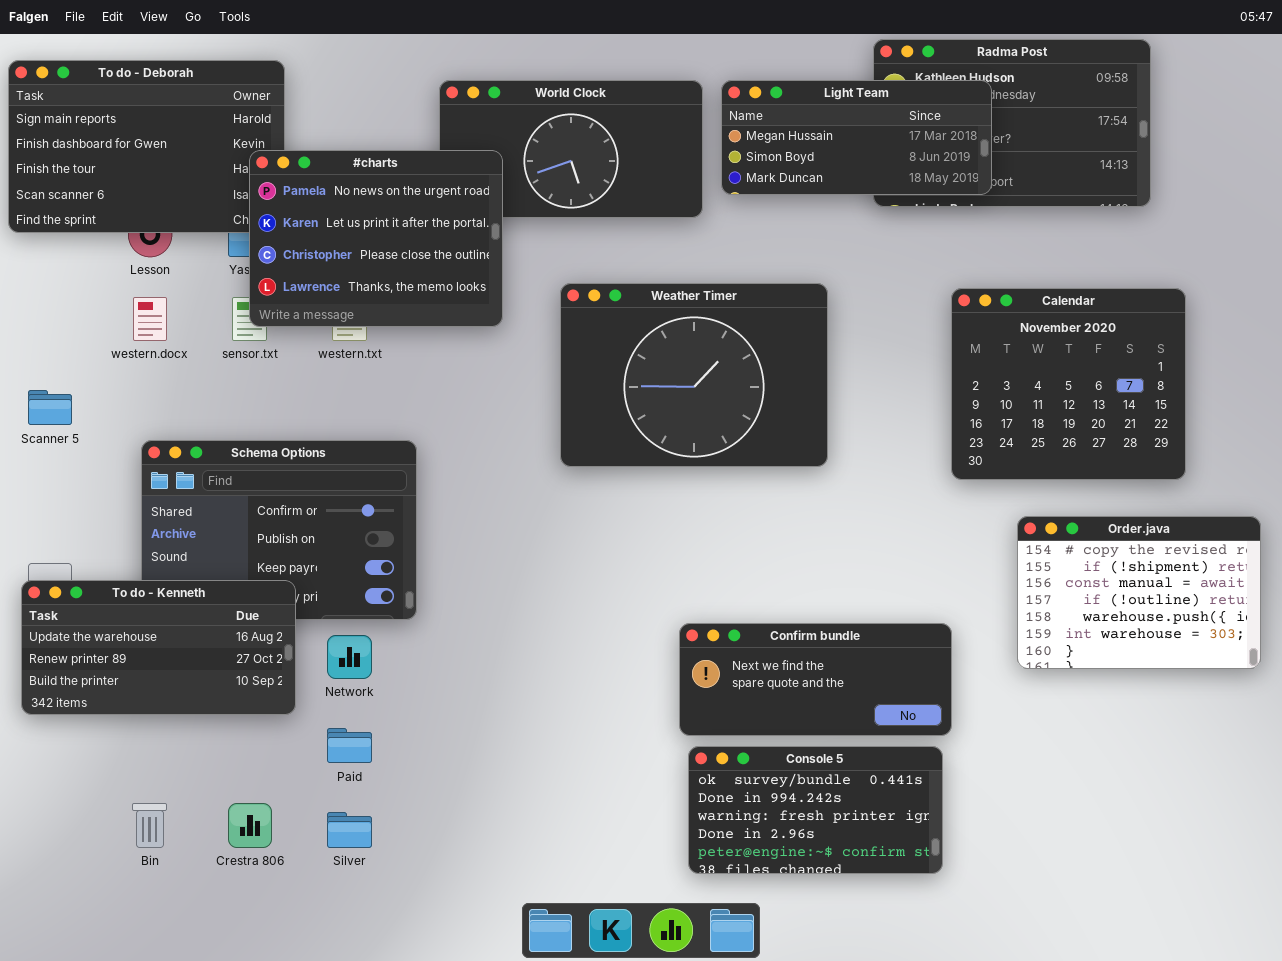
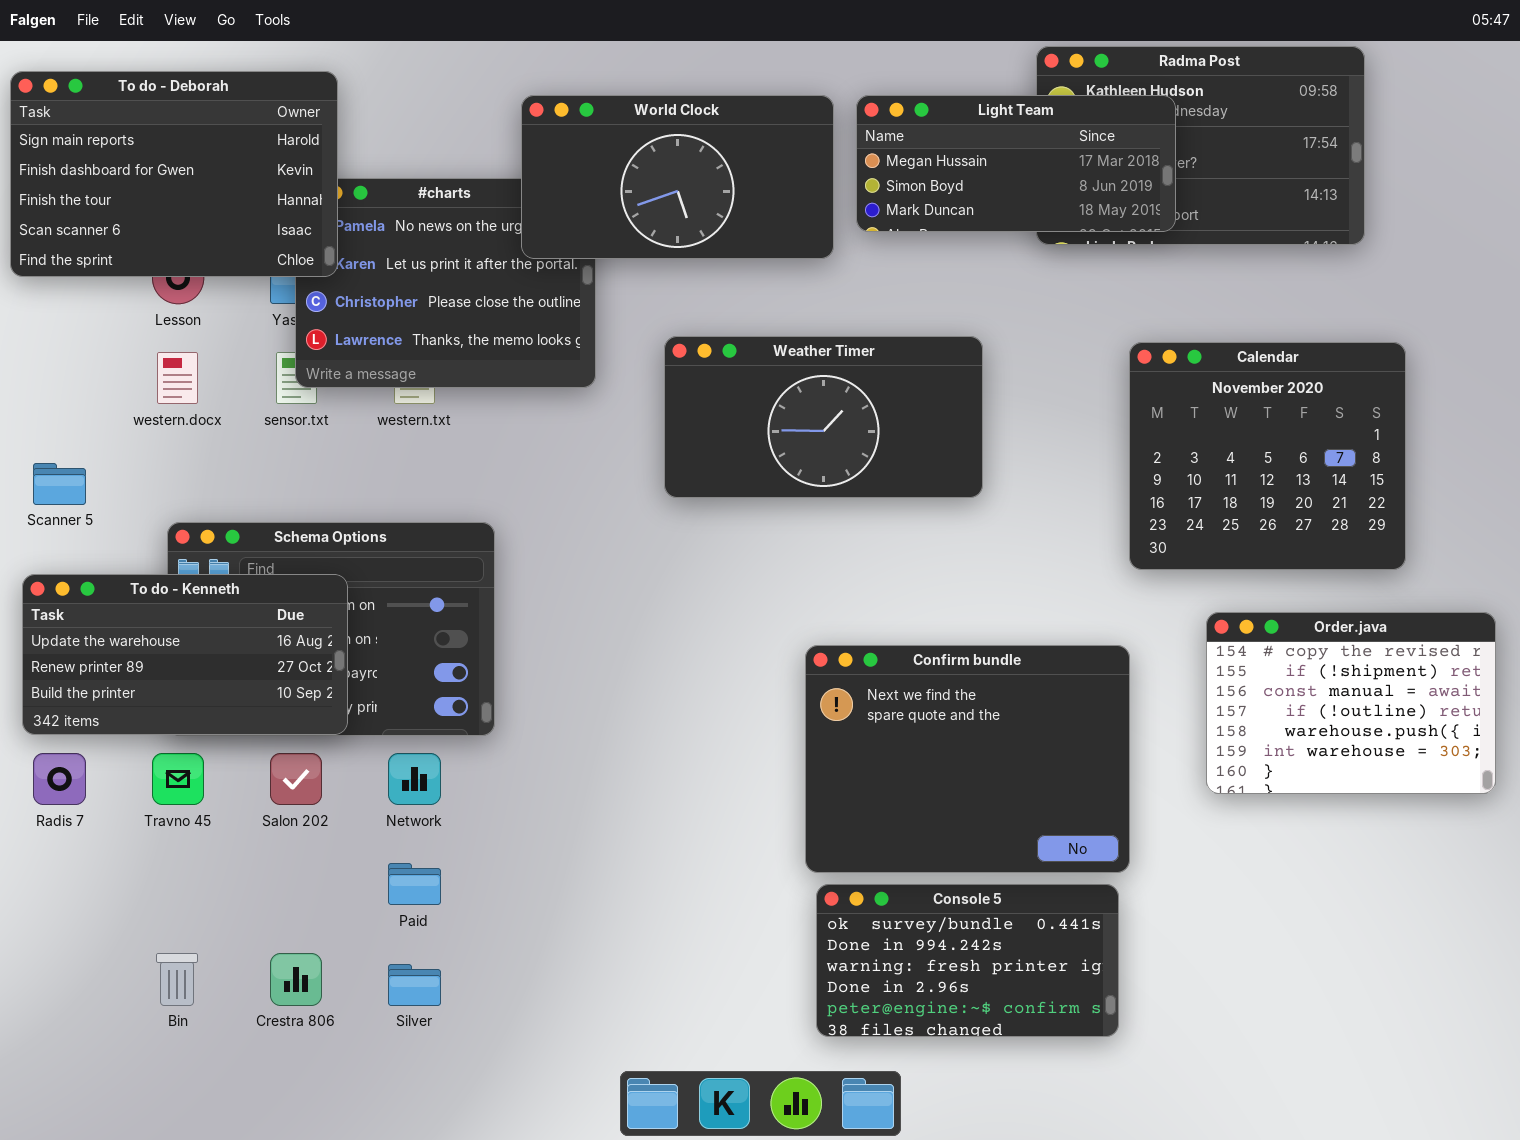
To do - Deborah: [8,60,285,233] -> [10,71,338,277], raised
World Clock: [439,80,703,218] -> [521,95,834,259], raised
Weather Timer: [560,283,828,467] -> [664,336,983,498], resized
To do - Kenneth: [21,580,296,715] -> [22,574,348,735], moved
Confirm bundle: [679,623,952,736] -> [805,645,1130,873], resized

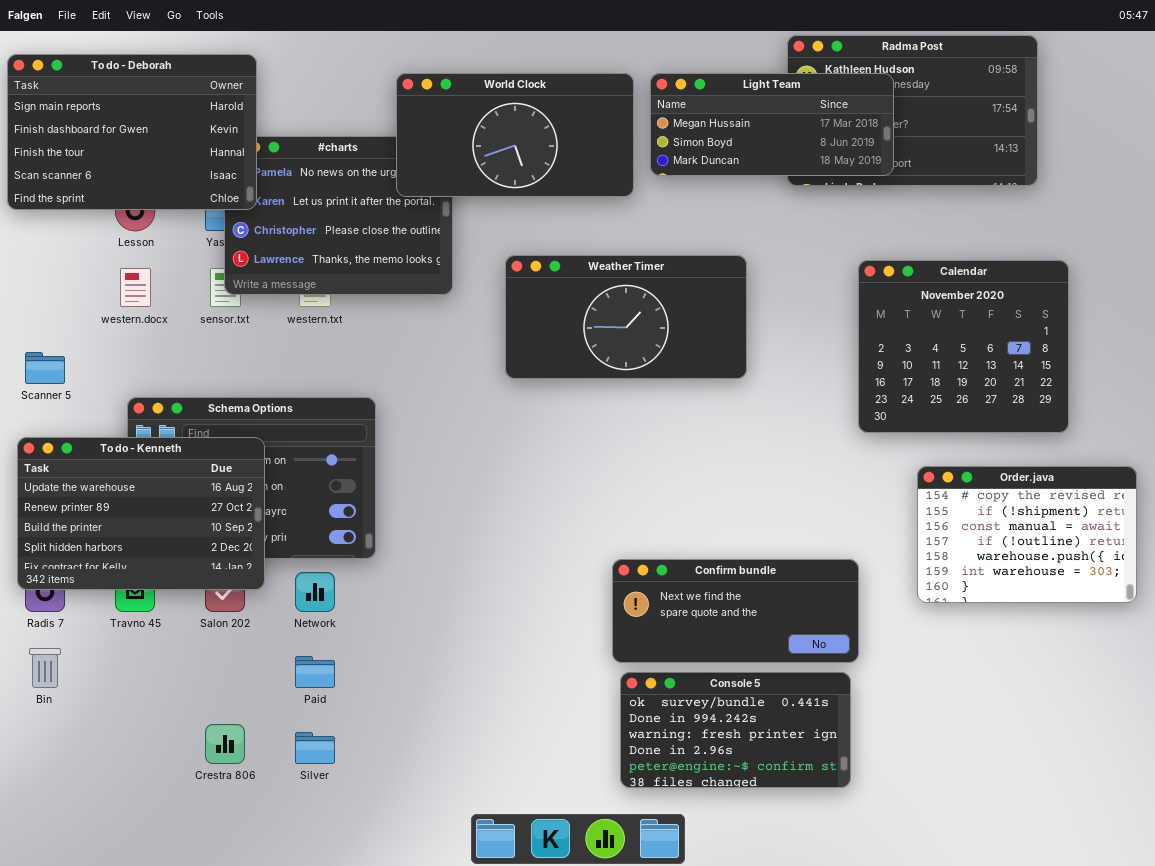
To do - Kenneth: [22,574,348,735] -> [17,437,265,590], resized
Confirm bundle: [805,645,1130,873] -> [612,559,859,663], resized
Bin: [156,953,198,1006] -> [29,648,61,688], moved

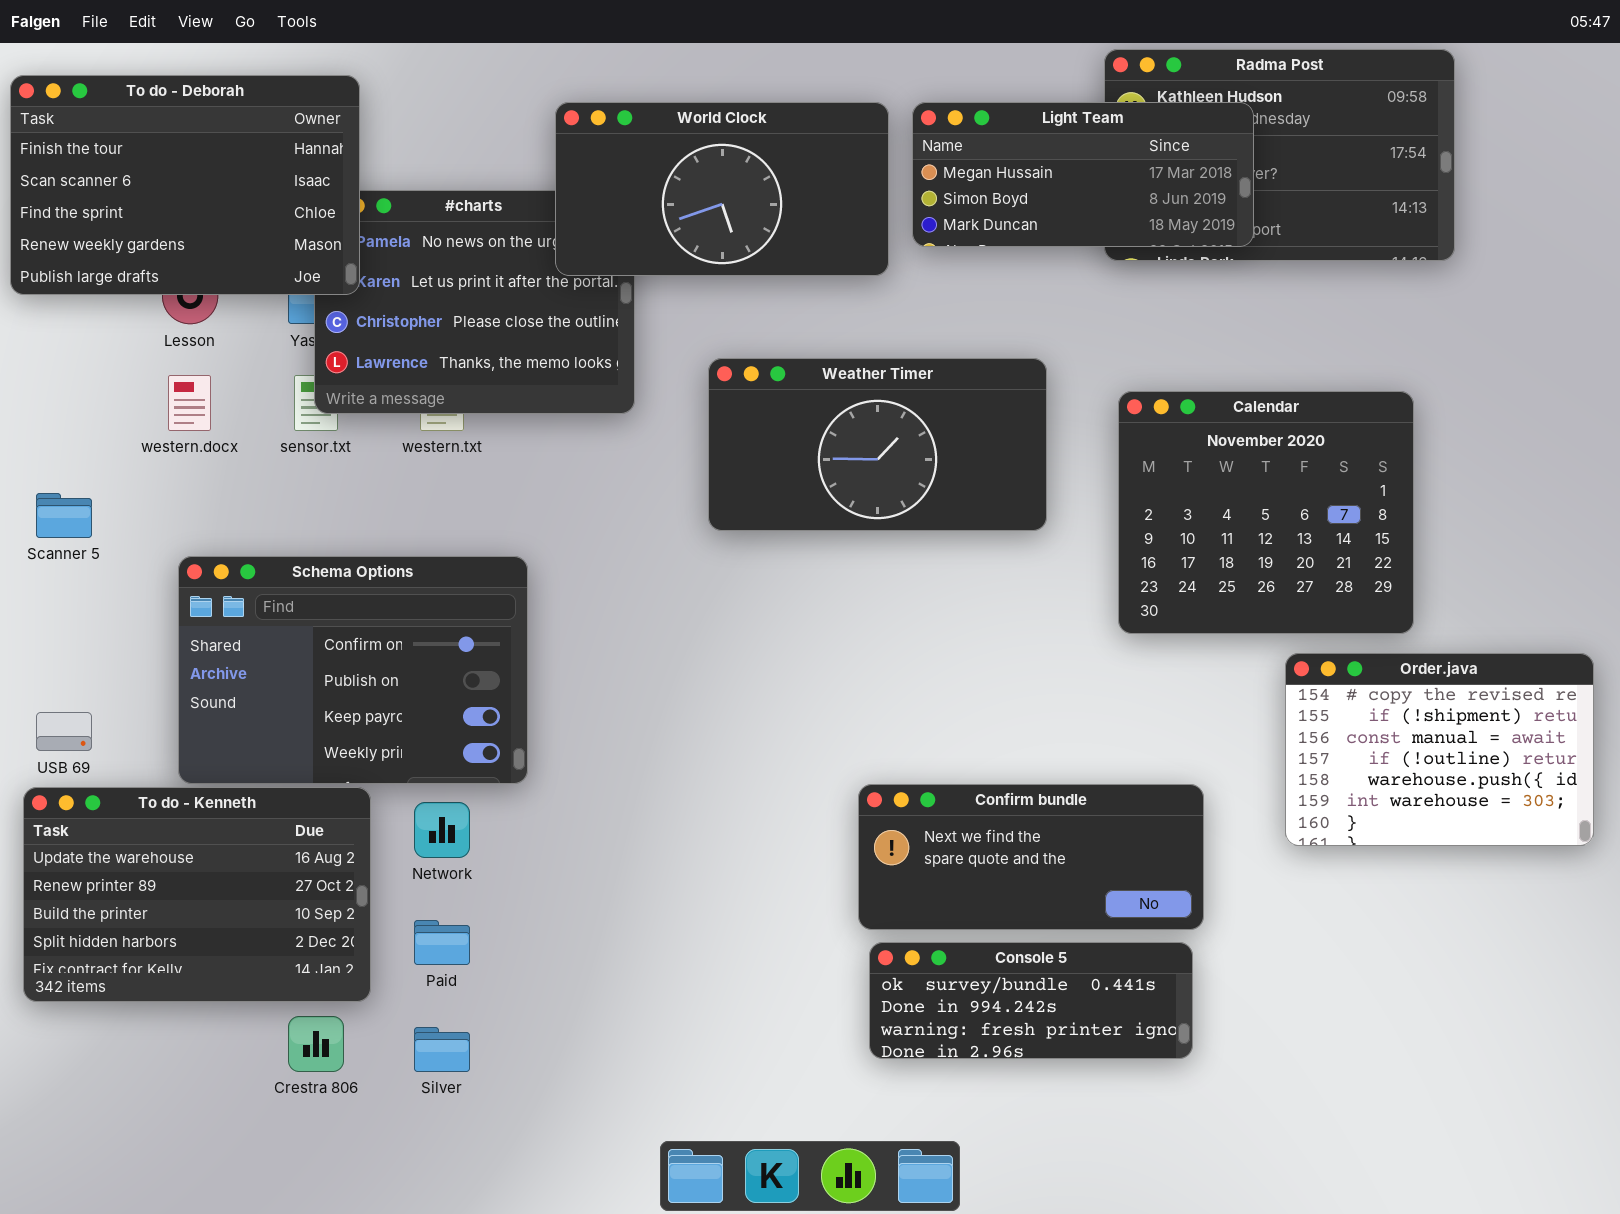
To do - Deborah: [7,54,257,210] -> [10,75,360,295], scrolled down 2 rows
Calendar: [858,260,1069,433] -> [1118,391,1414,634], moved
To do - Kenneth: [17,437,265,590] -> [23,787,371,1002], moved
Console 5: [620,672,851,788] -> [869,942,1193,1059], resized

